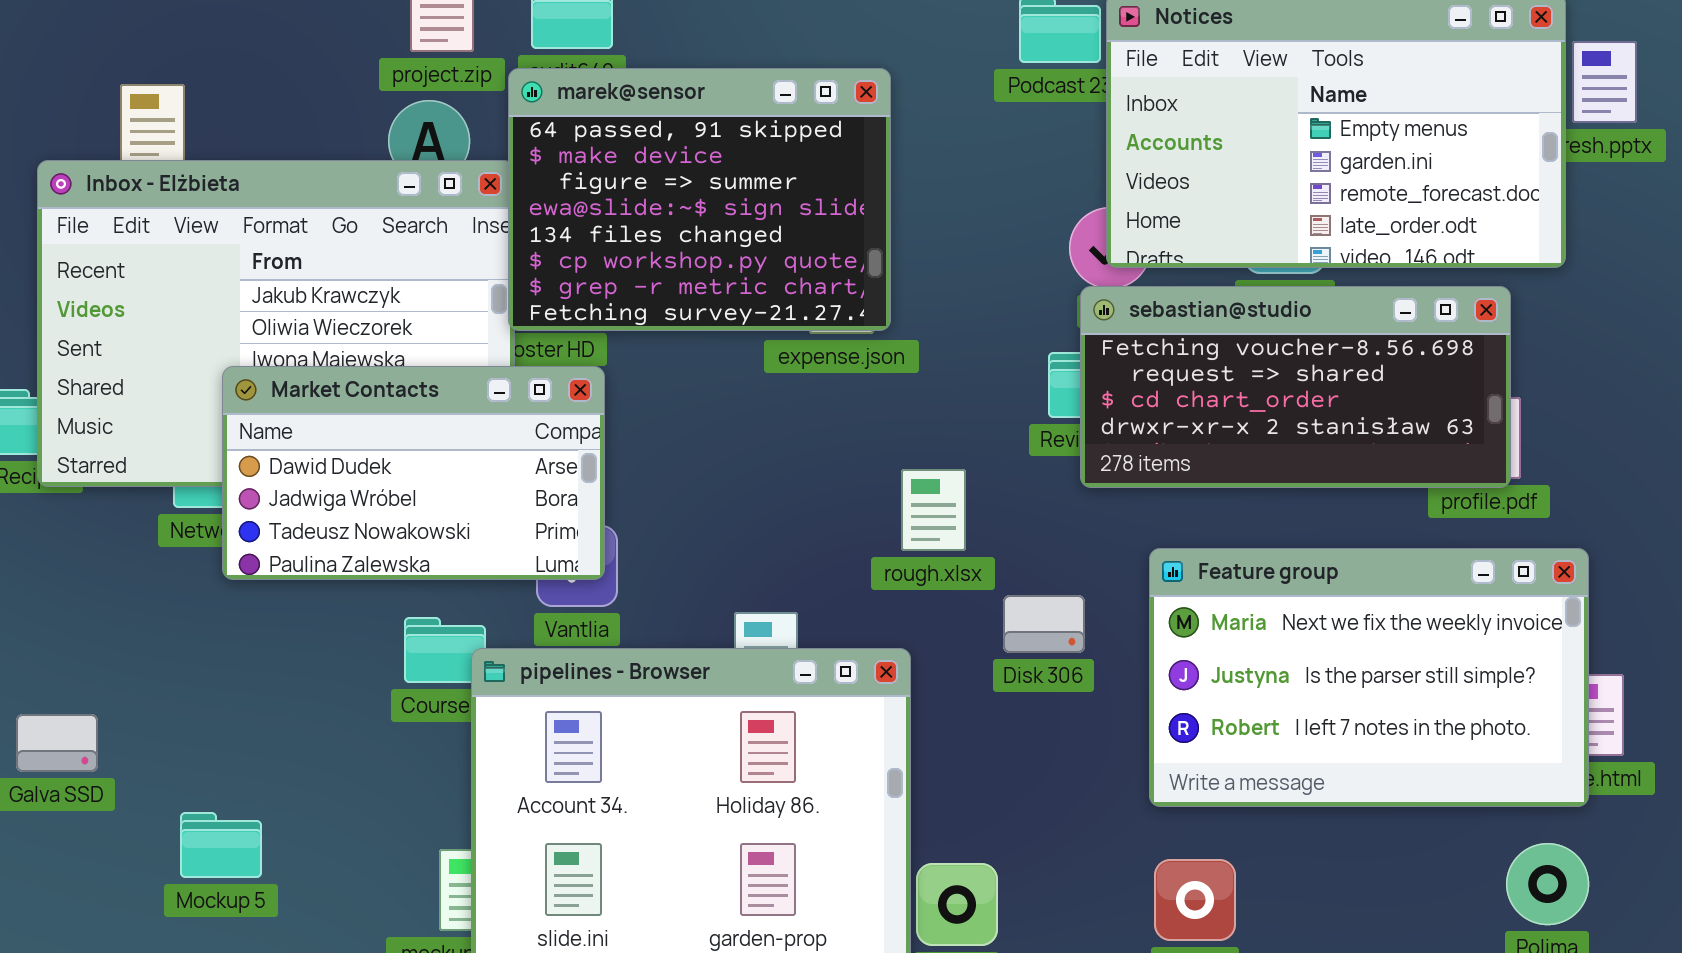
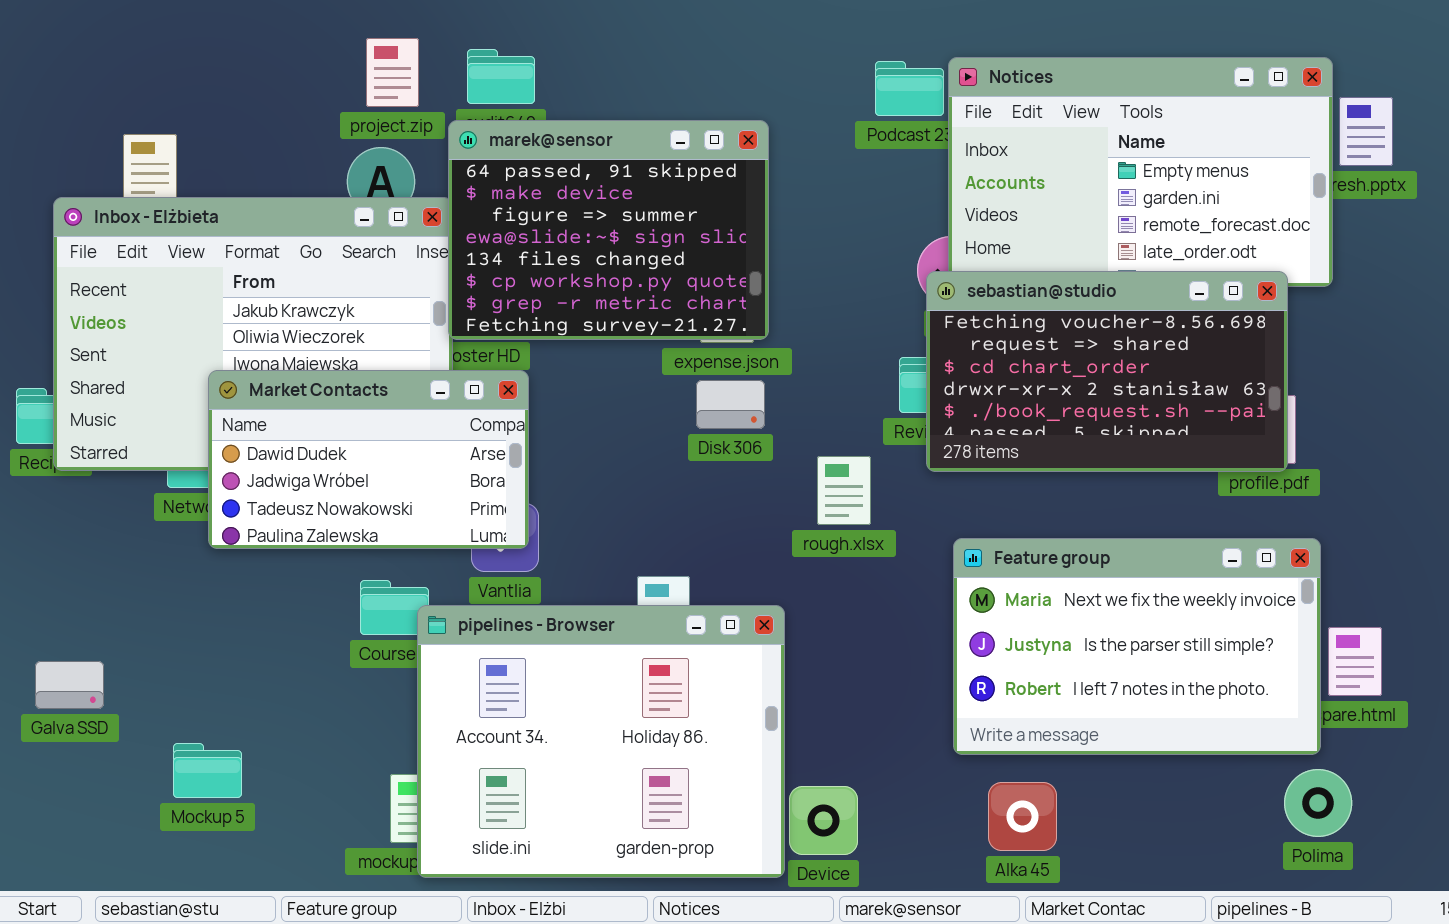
sebastian@studio: [1080,286,1511,488] -> [926,271,1288,472], resized
rough.xlsx: [901,469,966,551] -> [817,456,871,525], moved
Feature group: [1149,548,1589,807] -> [953,538,1321,755], moved
Disk 306: [1003,595,1085,653] -> [696,380,765,429], moved

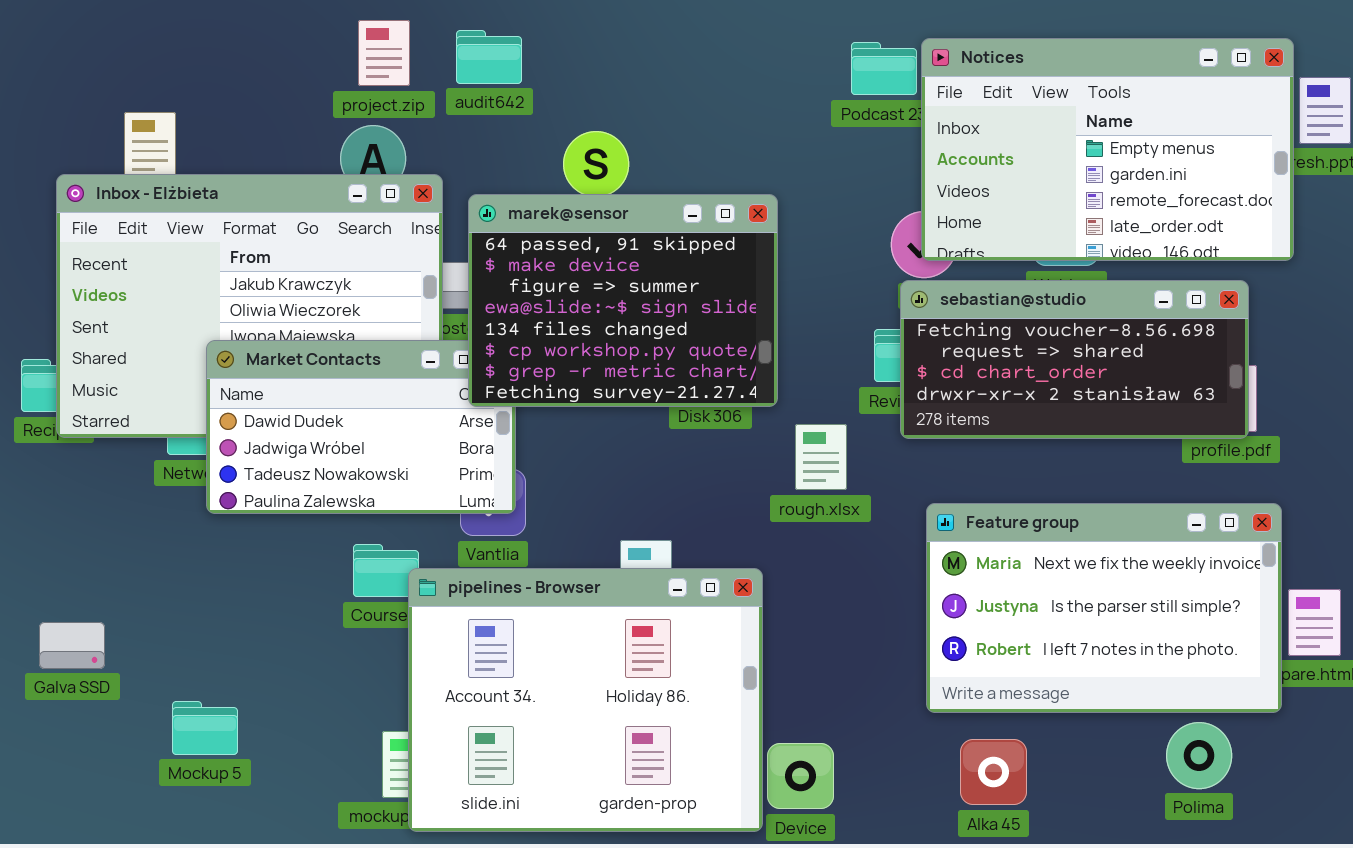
marek@sensor: [448,120,769,340] -> [468,194,778,407], moved
sebastian@studio: [926,271,1288,472] -> [900,280,1249,439], resized
Polima: [1284,769,1352,837] -> [1166,722,1232,789], moved

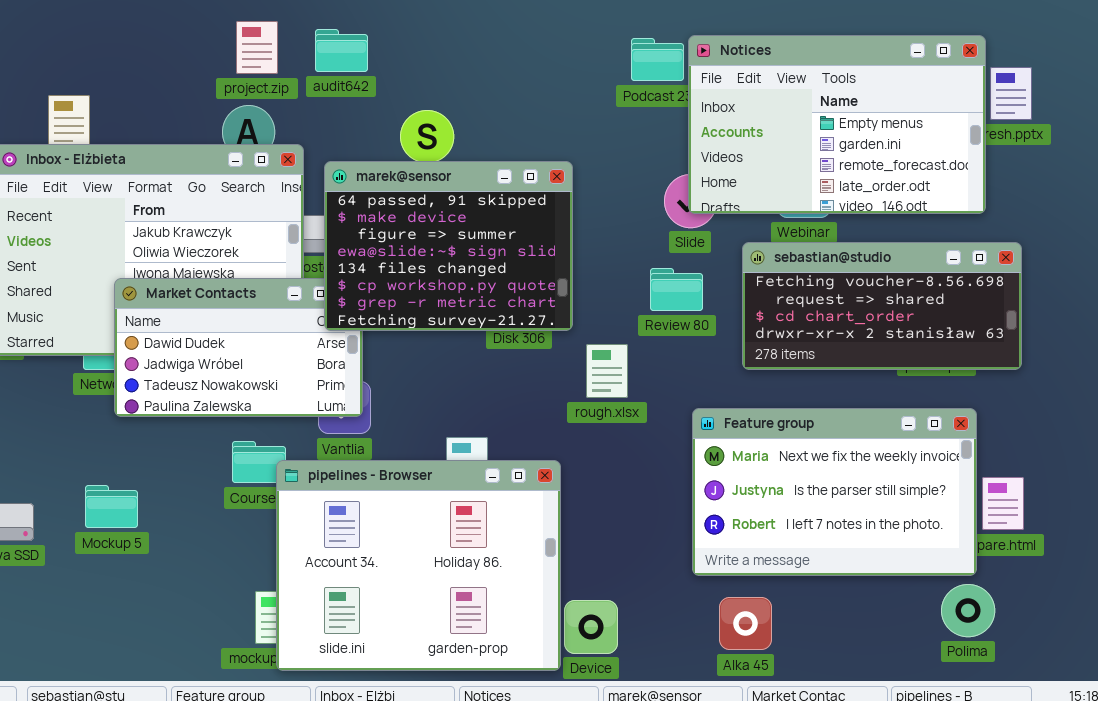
sebastian@studio: [900,280,1249,439] -> [742,242,1022,370], moved
Mockup 5: [172,701,238,755] -> [85,485,138,528], moved
Polima: [1166,722,1232,789] -> [941,584,995,637], moved

